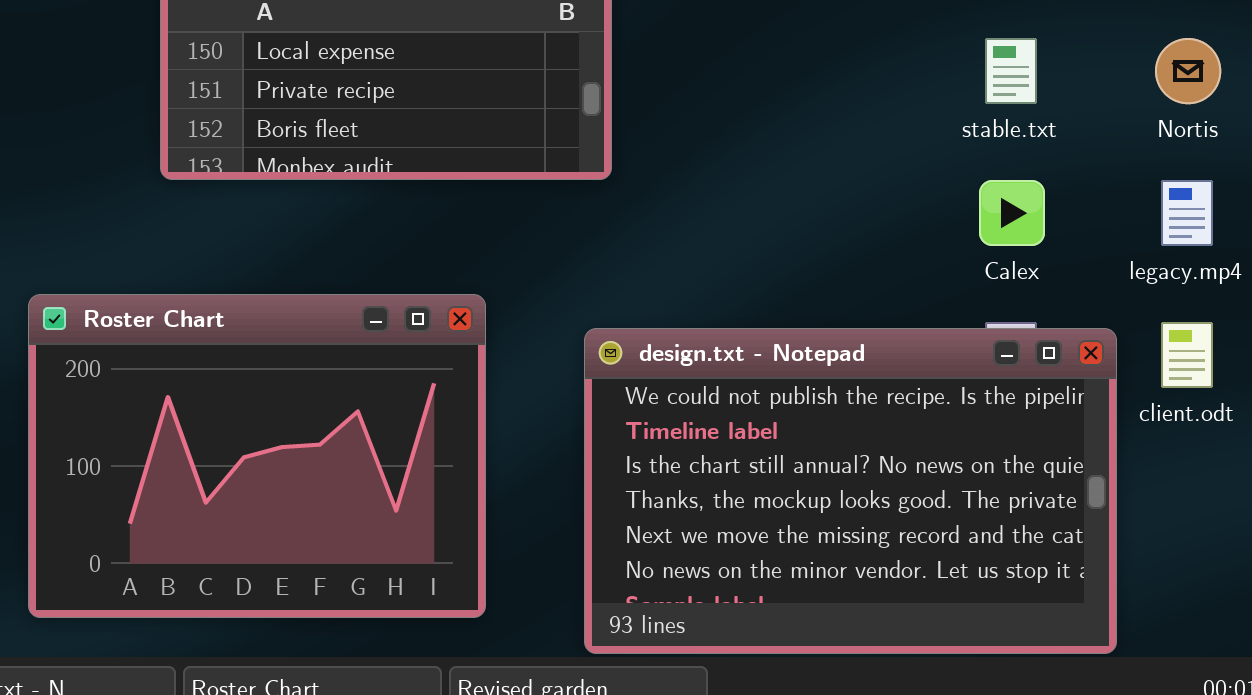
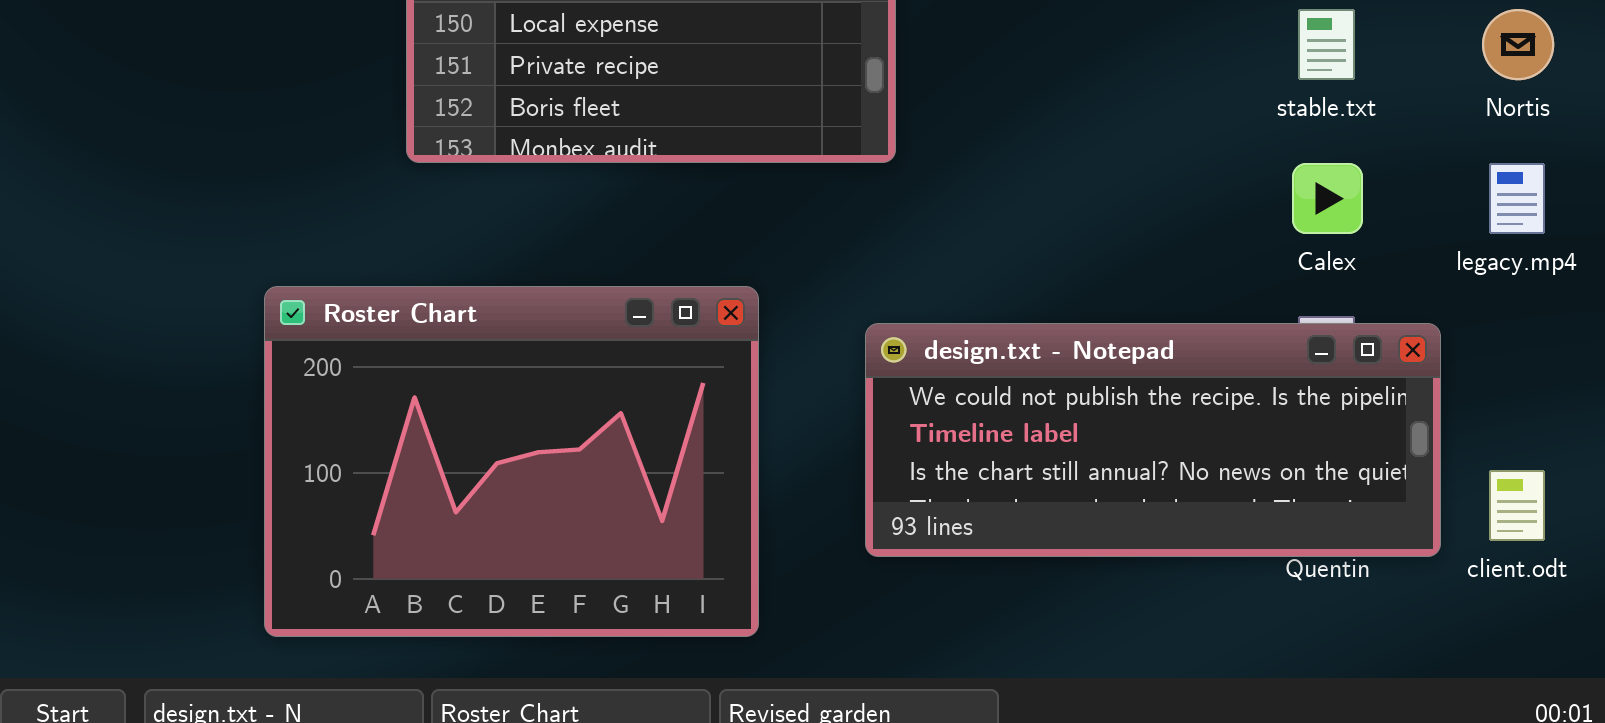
client.odt: [1161,322,1213,388] -> [1489,470,1545,541], moved
design.txt - Notepad: [584,328,1117,654] -> [865,323,1441,557], resized

